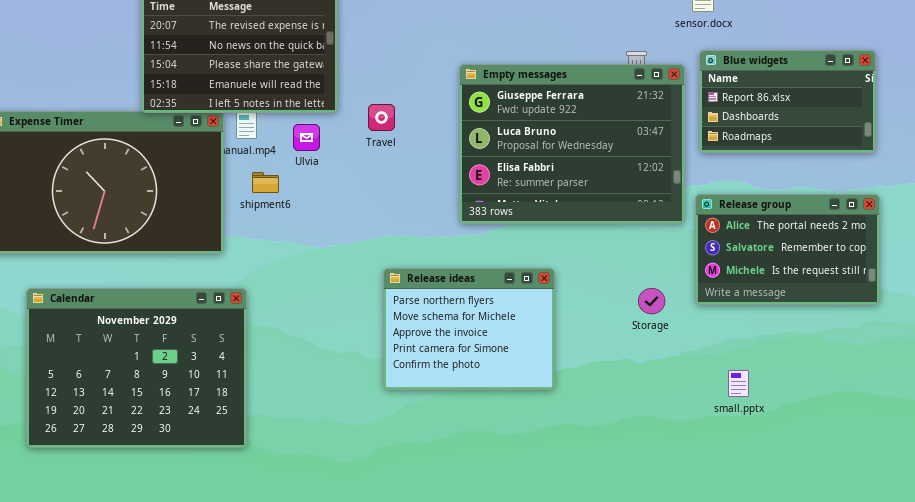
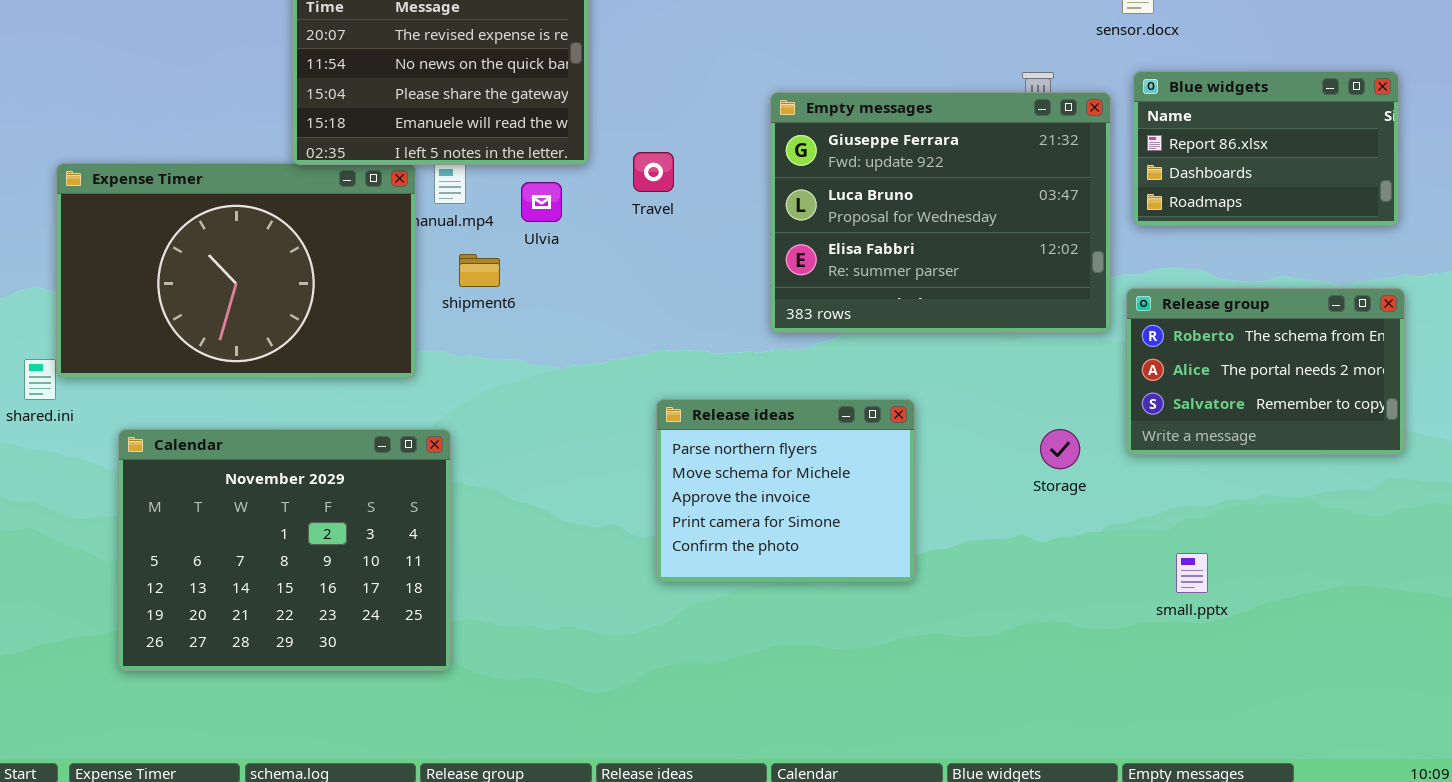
Release group: [695,194,880,305] -> [1126,288,1405,455], scrolled up 1 row

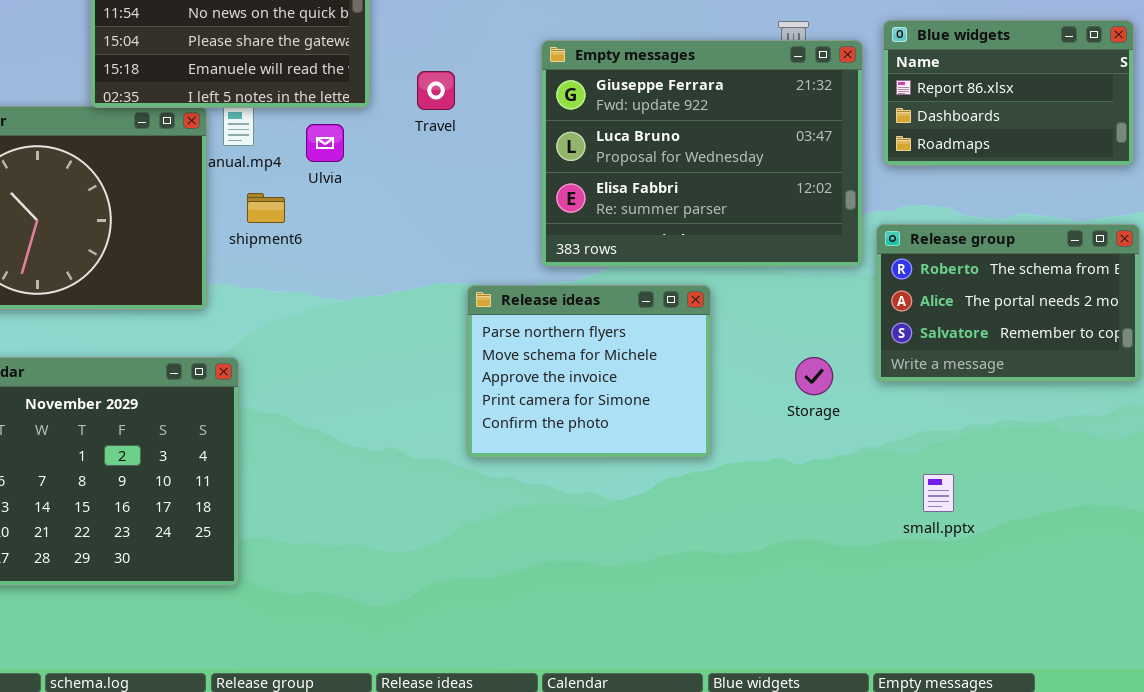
Travel: [633,152,674,192] -> [417,71,455,110], moved
Release ideas: [656,399,915,582] -> [467,285,711,458], moved

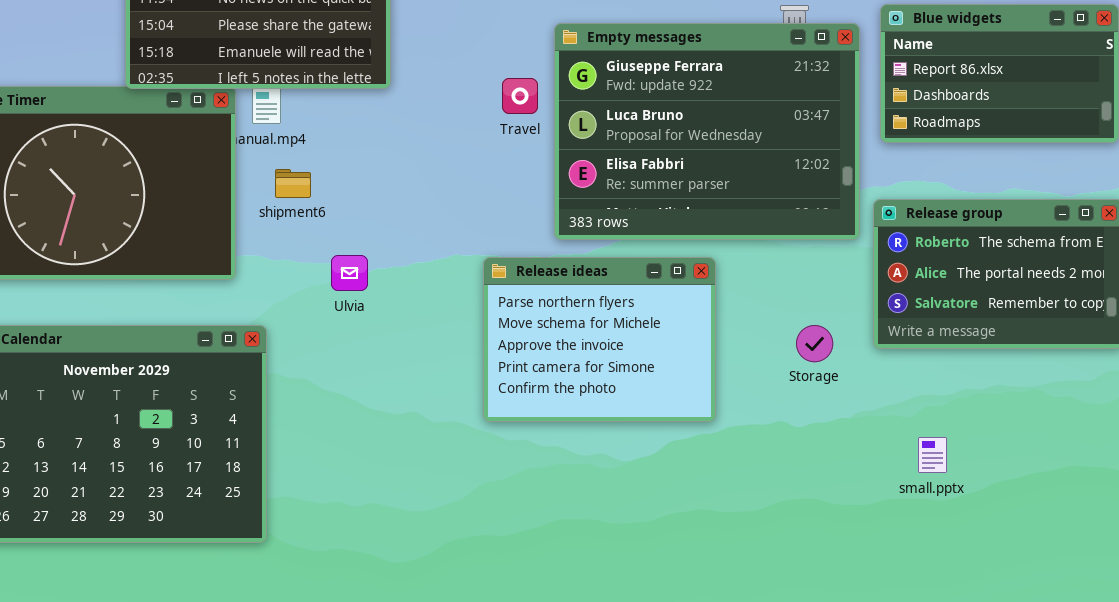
Travel: [417,71,455,110] -> [502,78,538,114], moved
Ulvia: [306,124,344,162] -> [331,255,368,291], moved

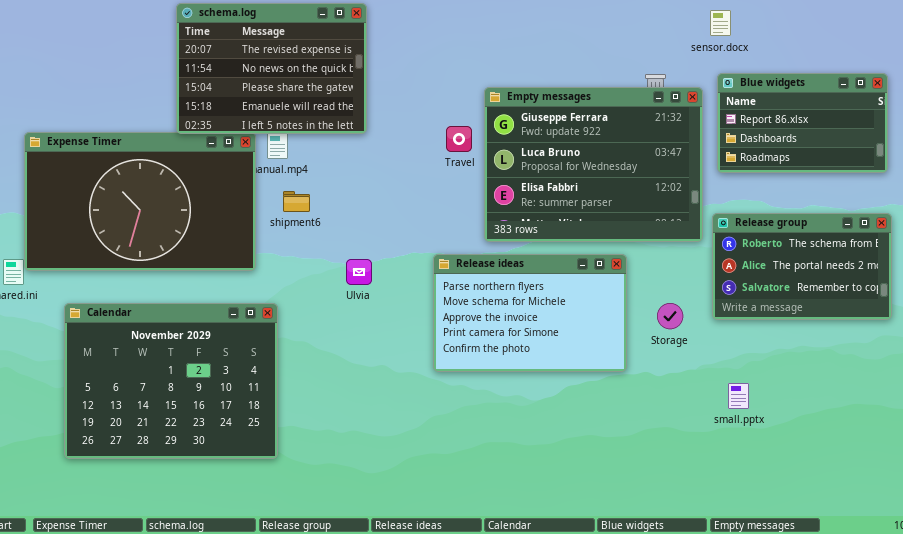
Ulvia: [331,255,368,291] -> [346,259,372,285], moved
Release ideas: [483,257,716,422] -> [433,254,627,372], resized
small.pptx: [918,437,947,473] -> [728,383,749,409], moved

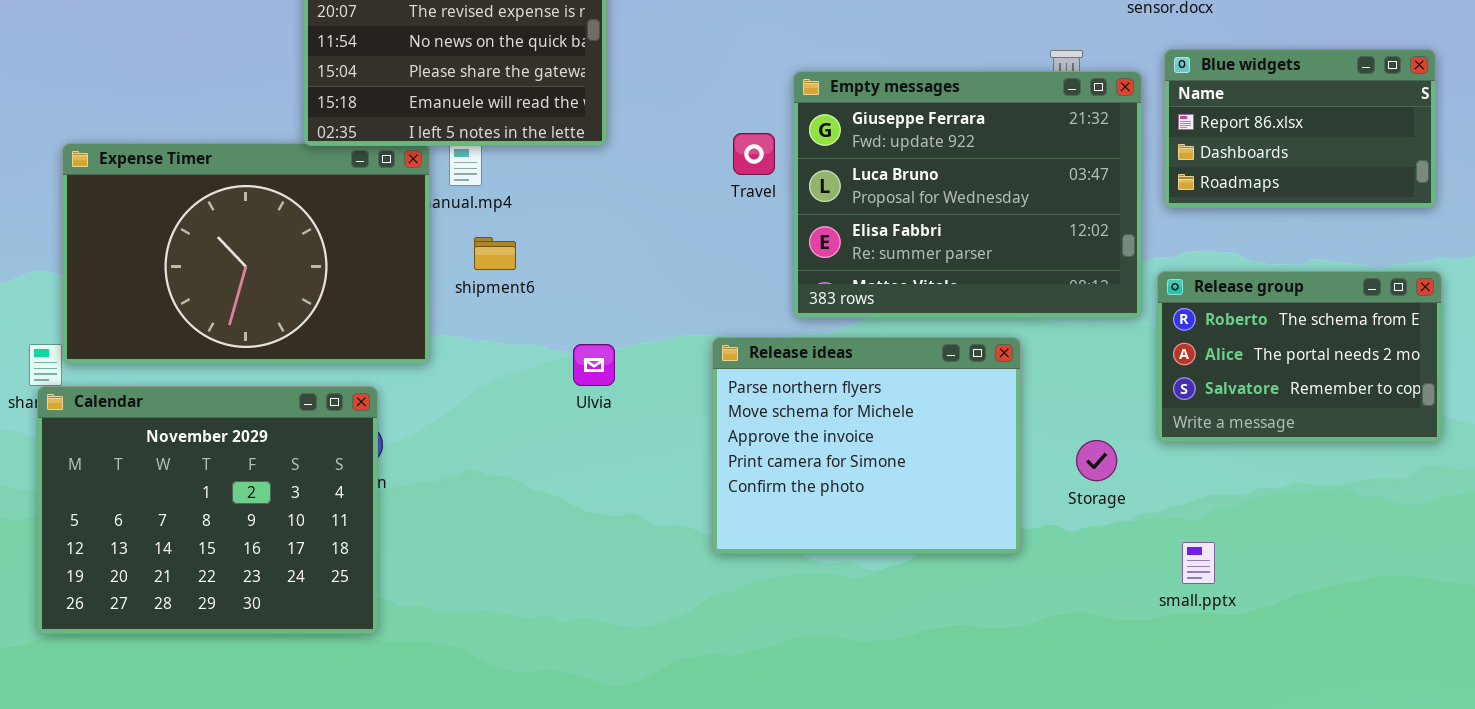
Release ideas: [433,254,627,372] -> [712,337,1021,554], resized
Calendar: [64,303,278,459] -> [37,386,378,634], moved
Storage: [657,303,683,329] -> [1076,440,1117,481], moved

